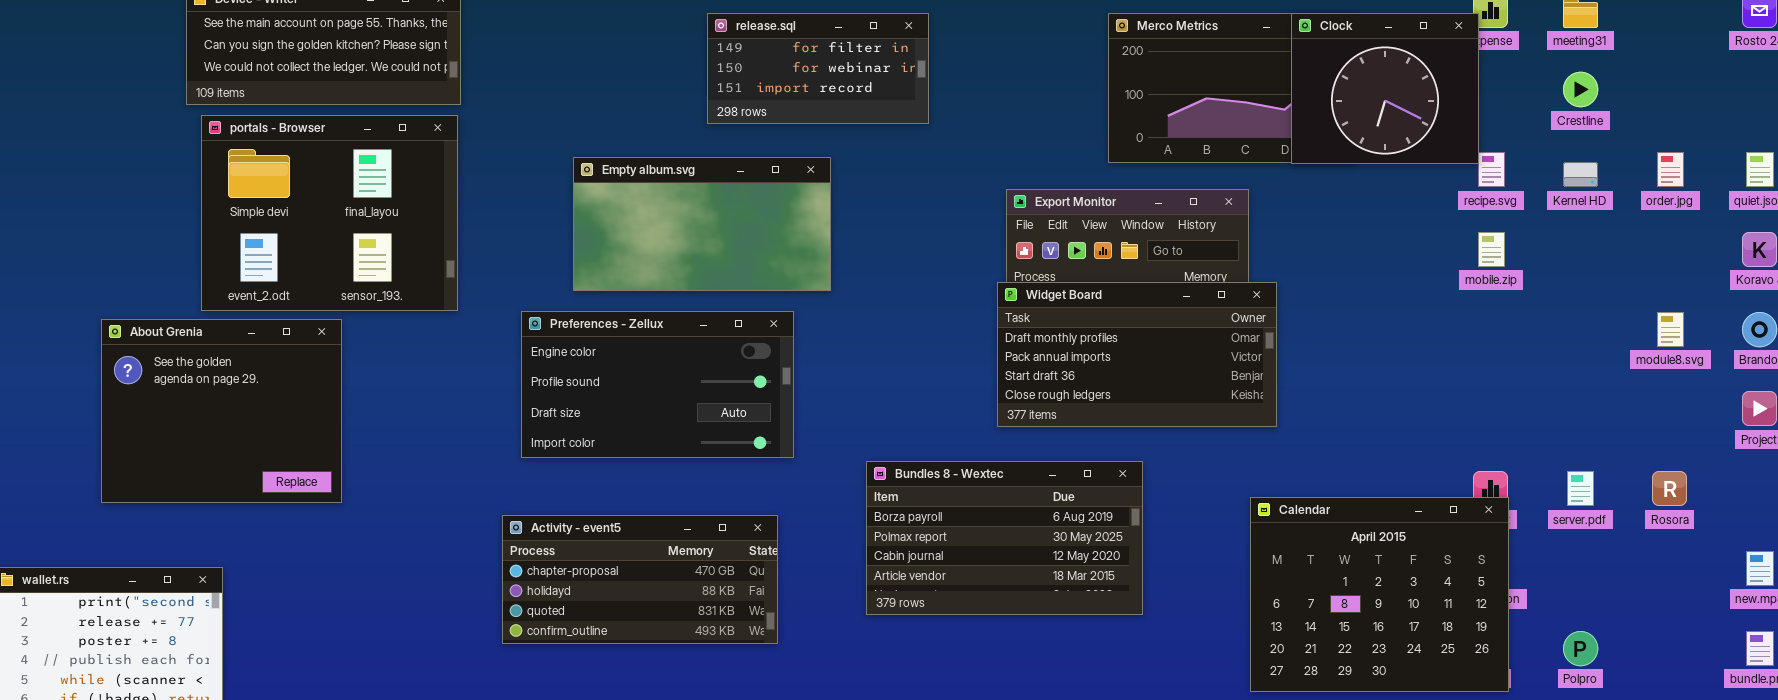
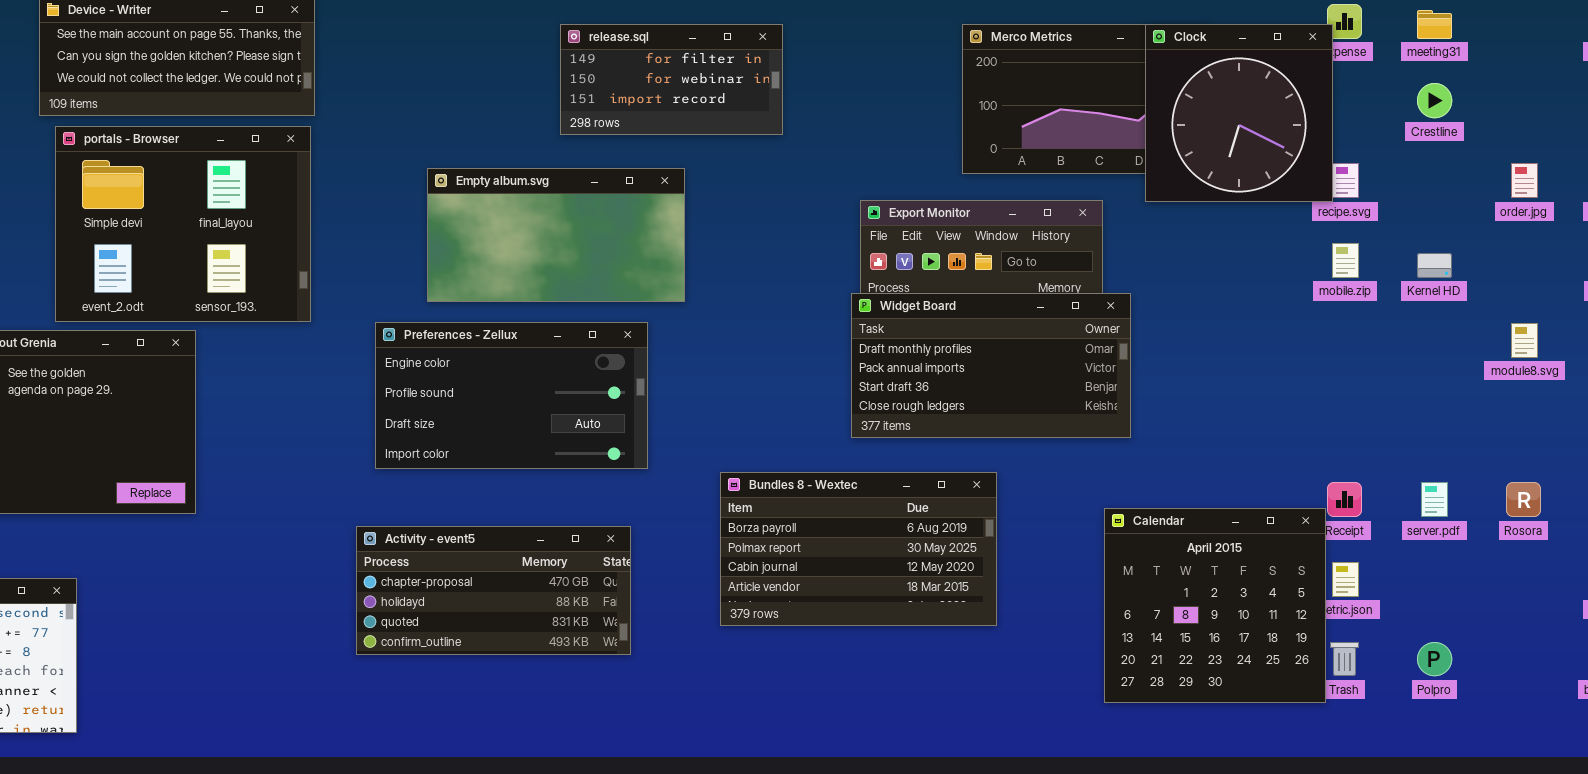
Clock: [1291,13,1479,164] -> [1145,24,1333,202], resized
Kernel HD: [1563,162,1598,187] -> [1417,253,1452,278], moved
Calendar: [1250,497,1509,692] -> [1104,508,1326,703], resized

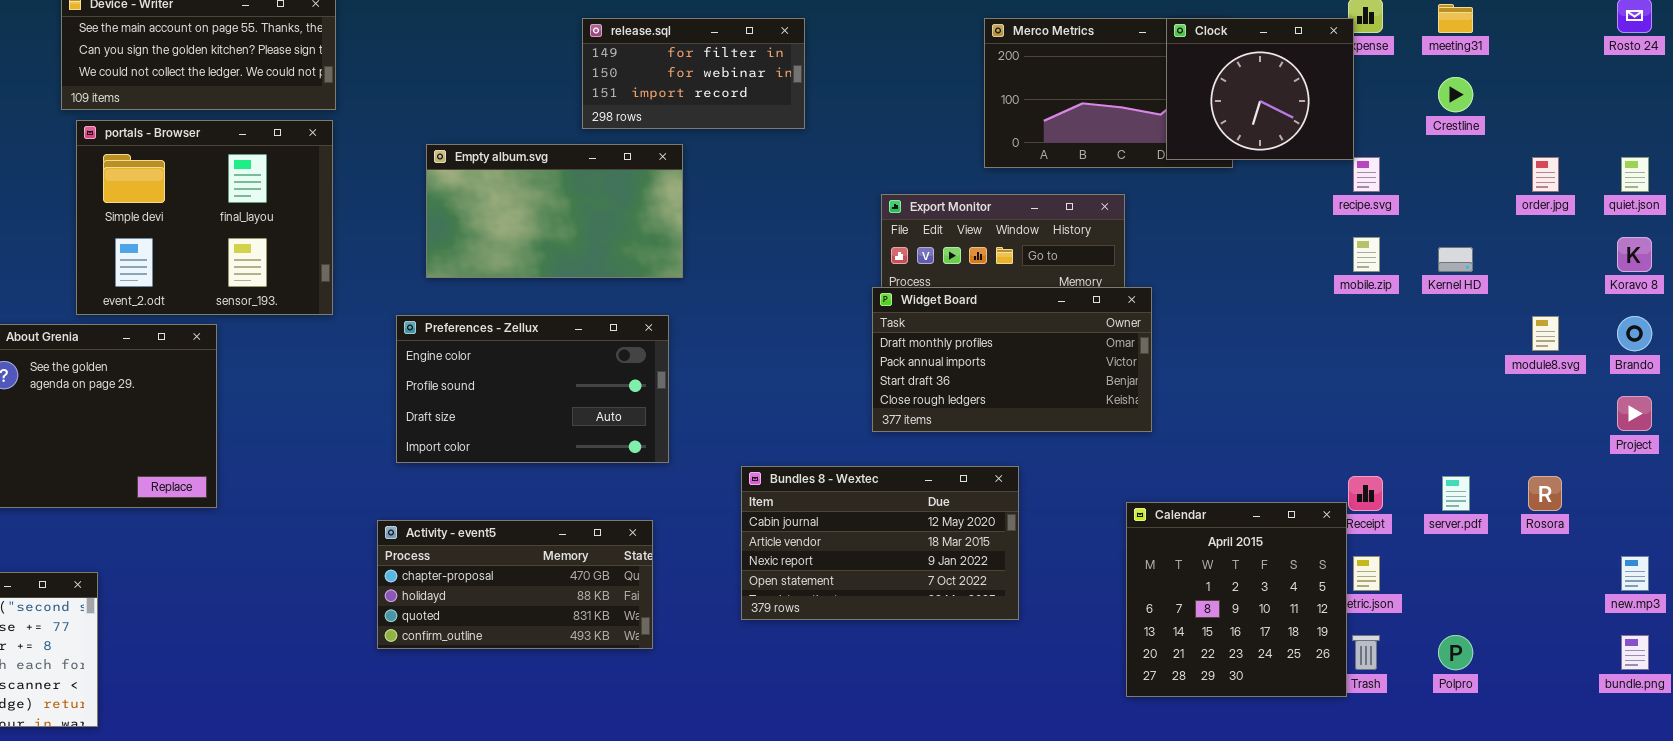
Clock: [1145,24,1333,202] -> [1166,18,1354,160], resized
Empty album.svg: [427,168,685,302] -> [426,144,683,278], moved
Bundles 8 - Wextec: [720,472,997,626] -> [741,466,1019,620], scrolled down 2 rows

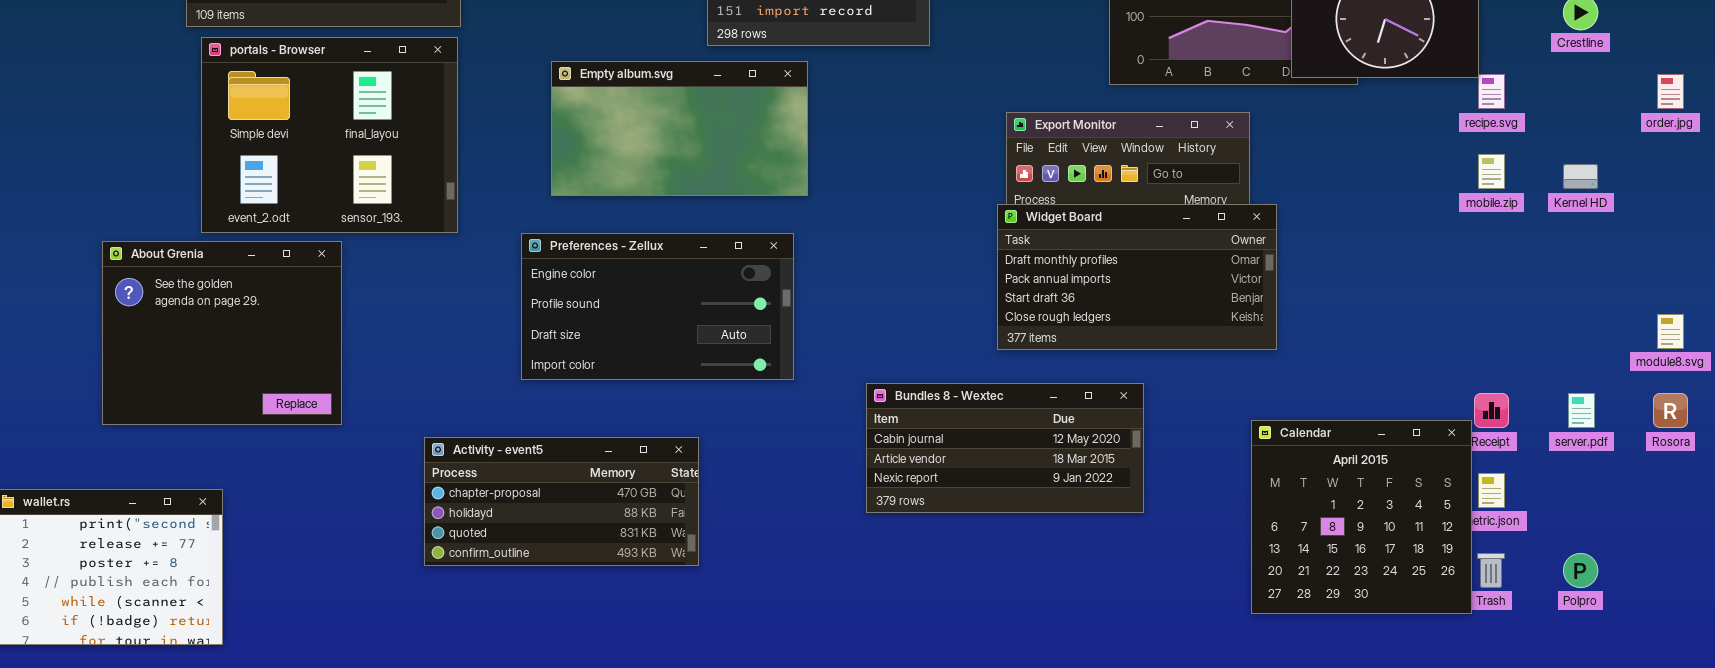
module8.svg: [1532,316,1559,351] -> [1657,314,1684,349], moved
Bundles 8 - Wextec: [741,466,1019,620] -> [866,383,1144,513], resized
Activity - event5: [377,520,653,649] -> [424,437,699,566], moved

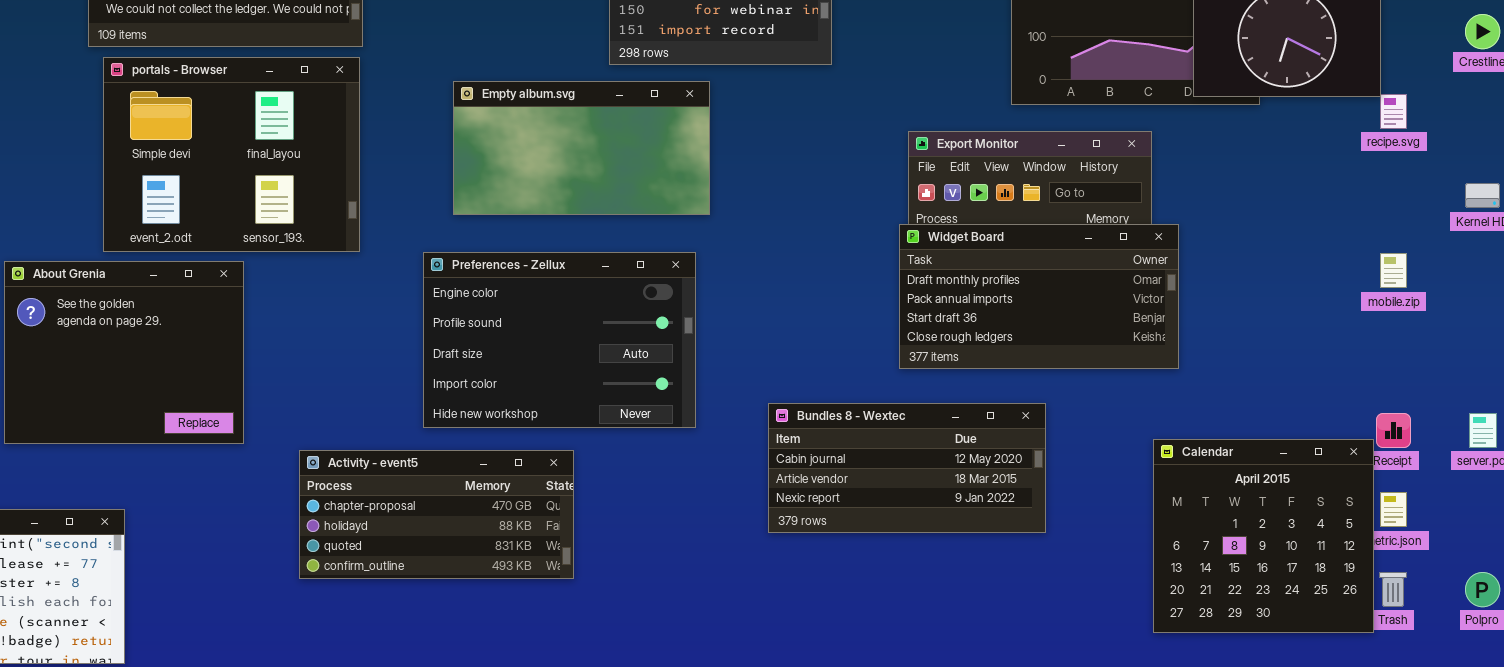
mobile.zip: [1478,154,1505,189] -> [1380,253,1407,288], moved
Preferences - Zellux: [521,233,794,380] -> [423,252,696,428], resized
Activity - event5: [424,437,699,566] -> [299,450,574,579], moved

